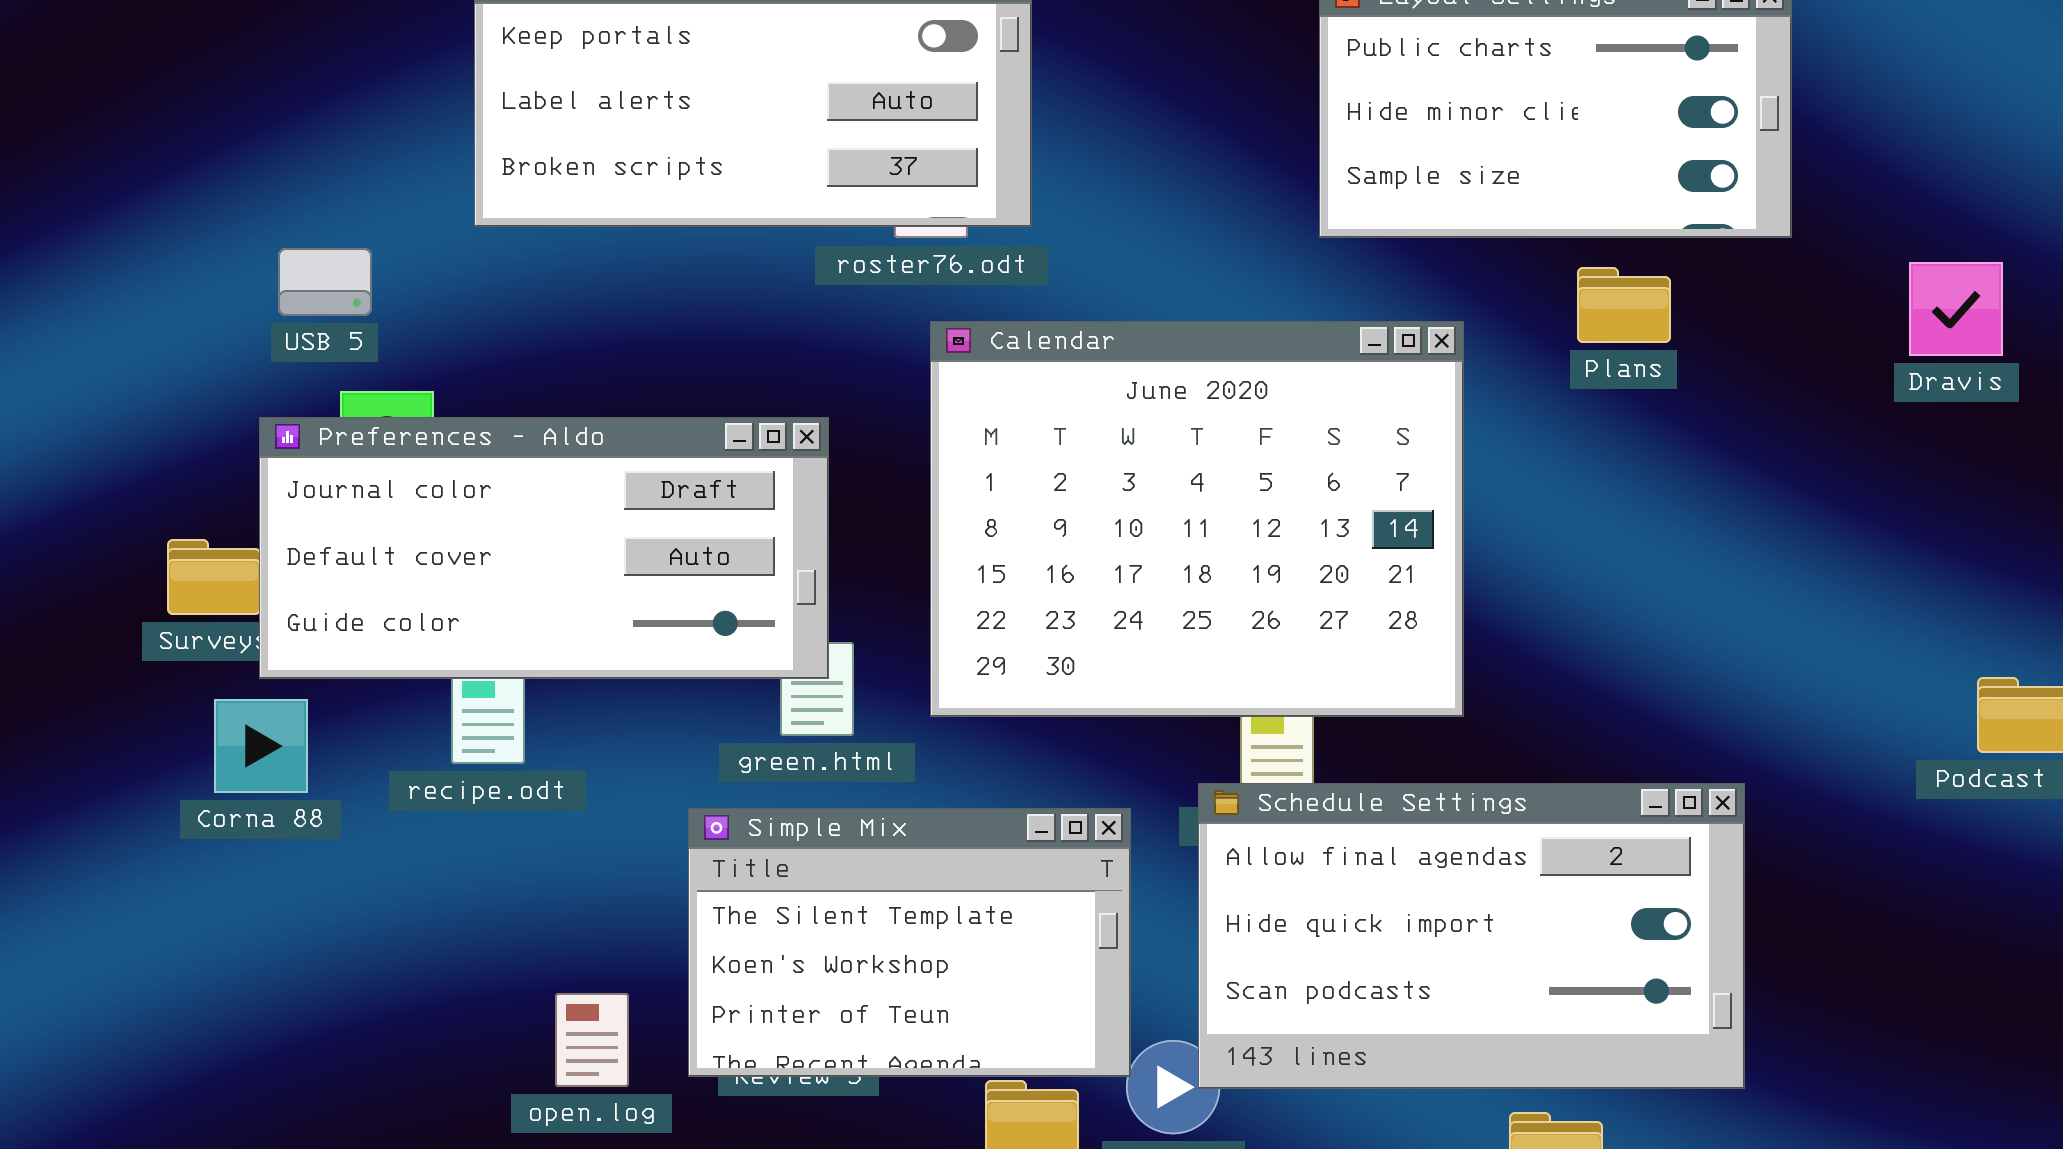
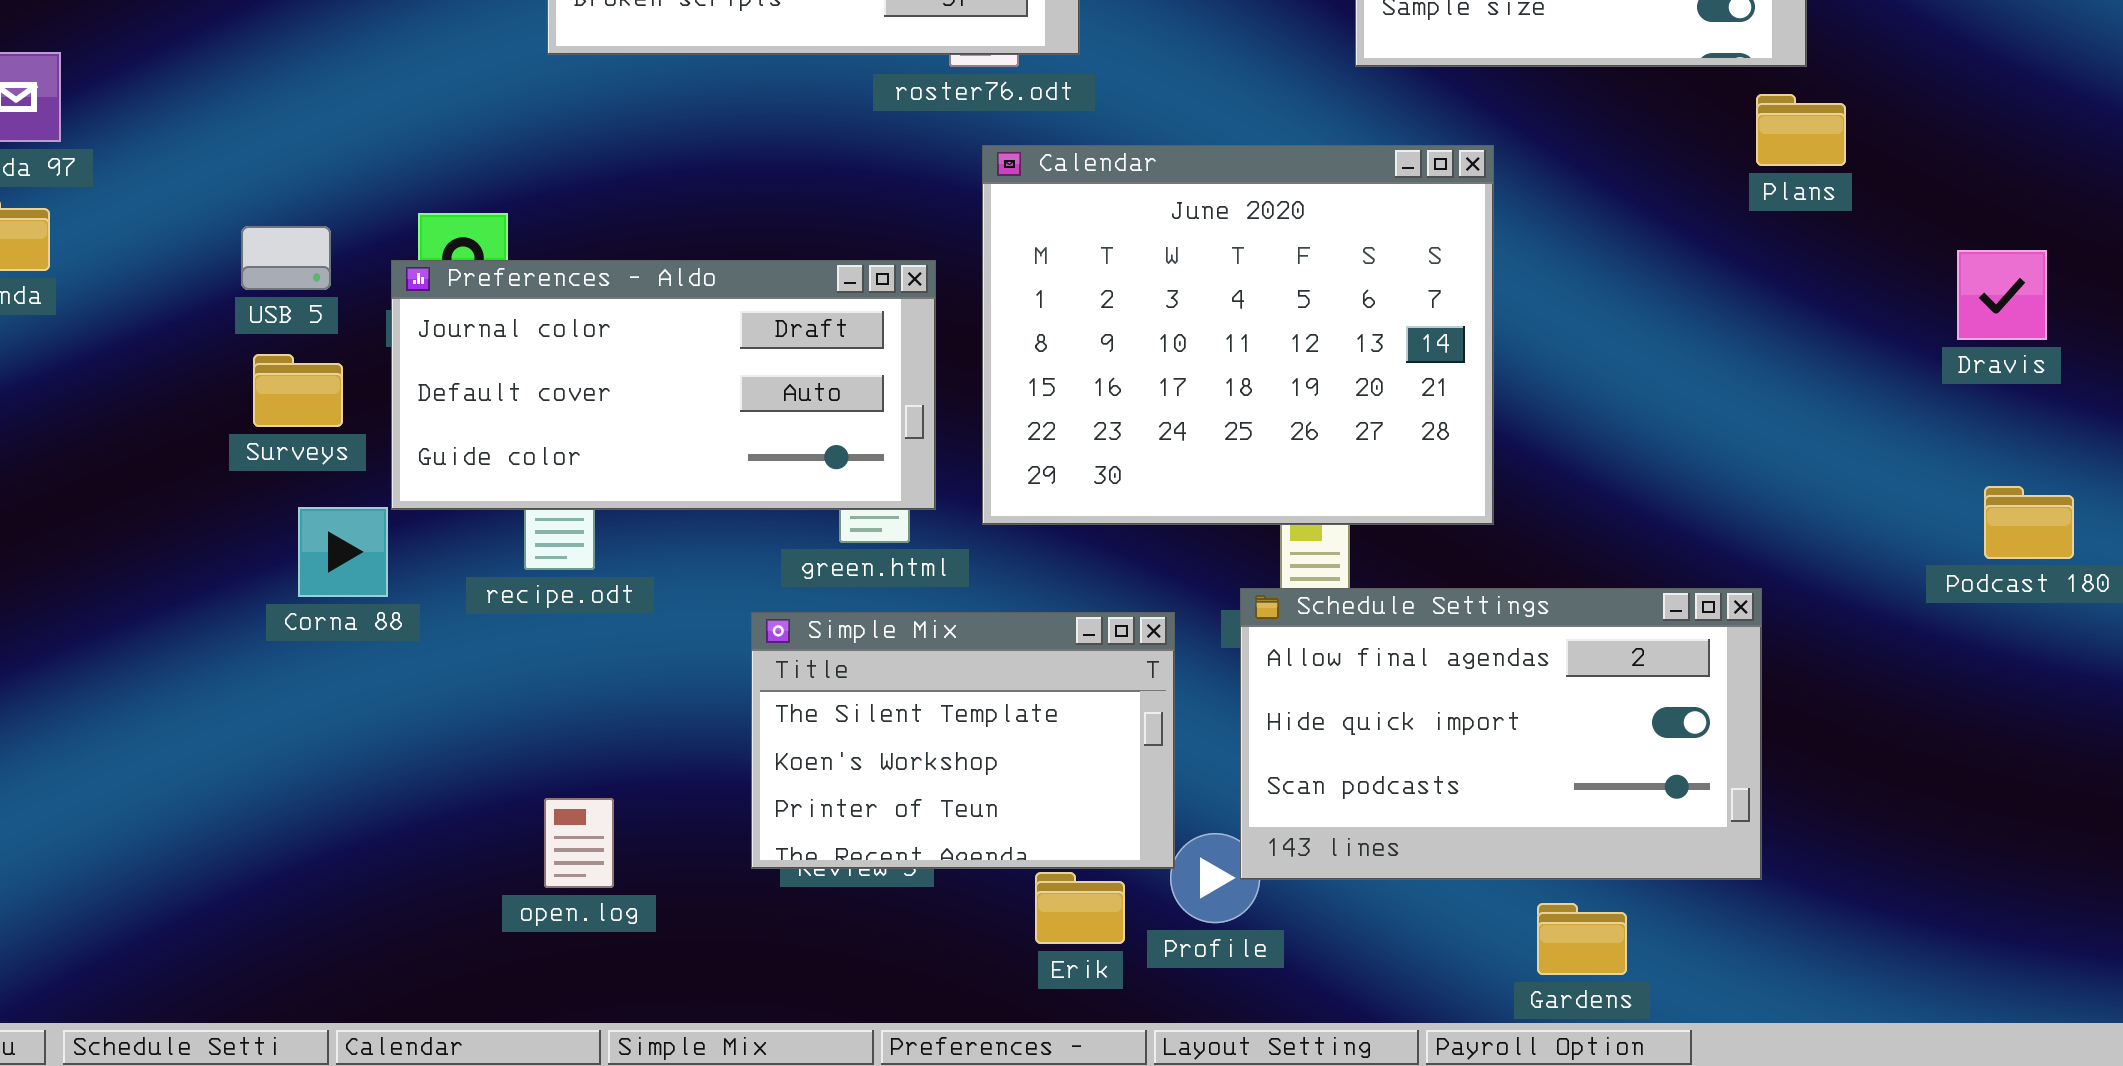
USB 5: [278,248,372,316] -> [241,226,331,290], moved
Dravis: [1909,262,2003,356] -> [1957,250,2047,340], moved
Plans: [1577,267,1671,343] -> [1756,94,1846,166], moved
Preferences - Aldo: [259,417,829,679] -> [391,260,936,510], moved
open.log: [555,993,629,1087] -> [544,798,614,888], moved

